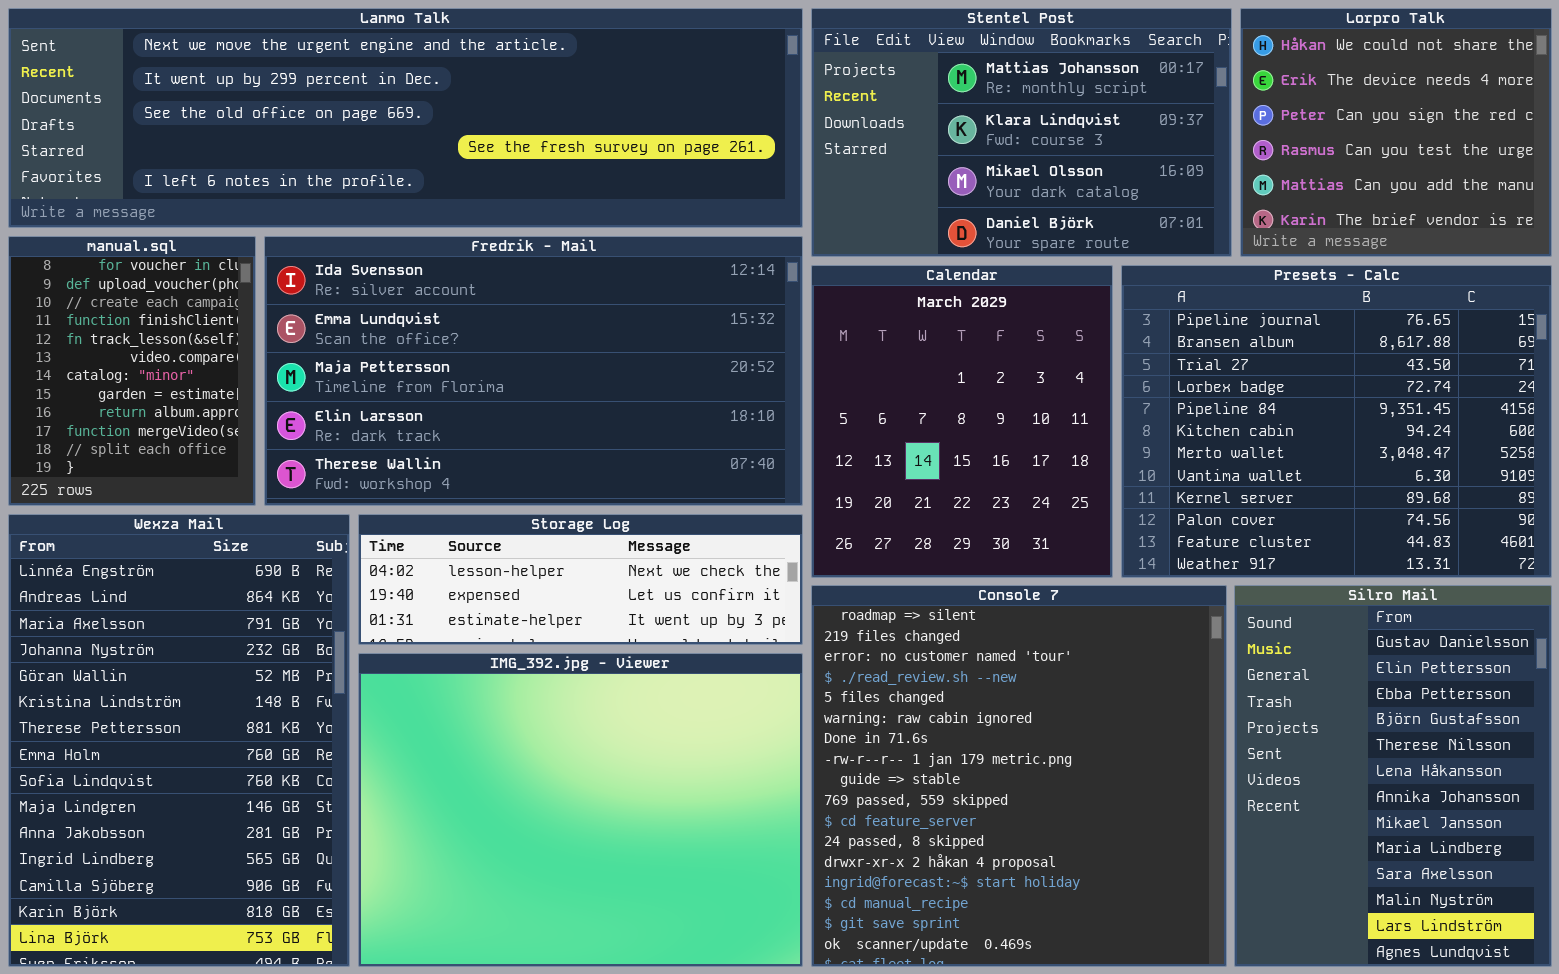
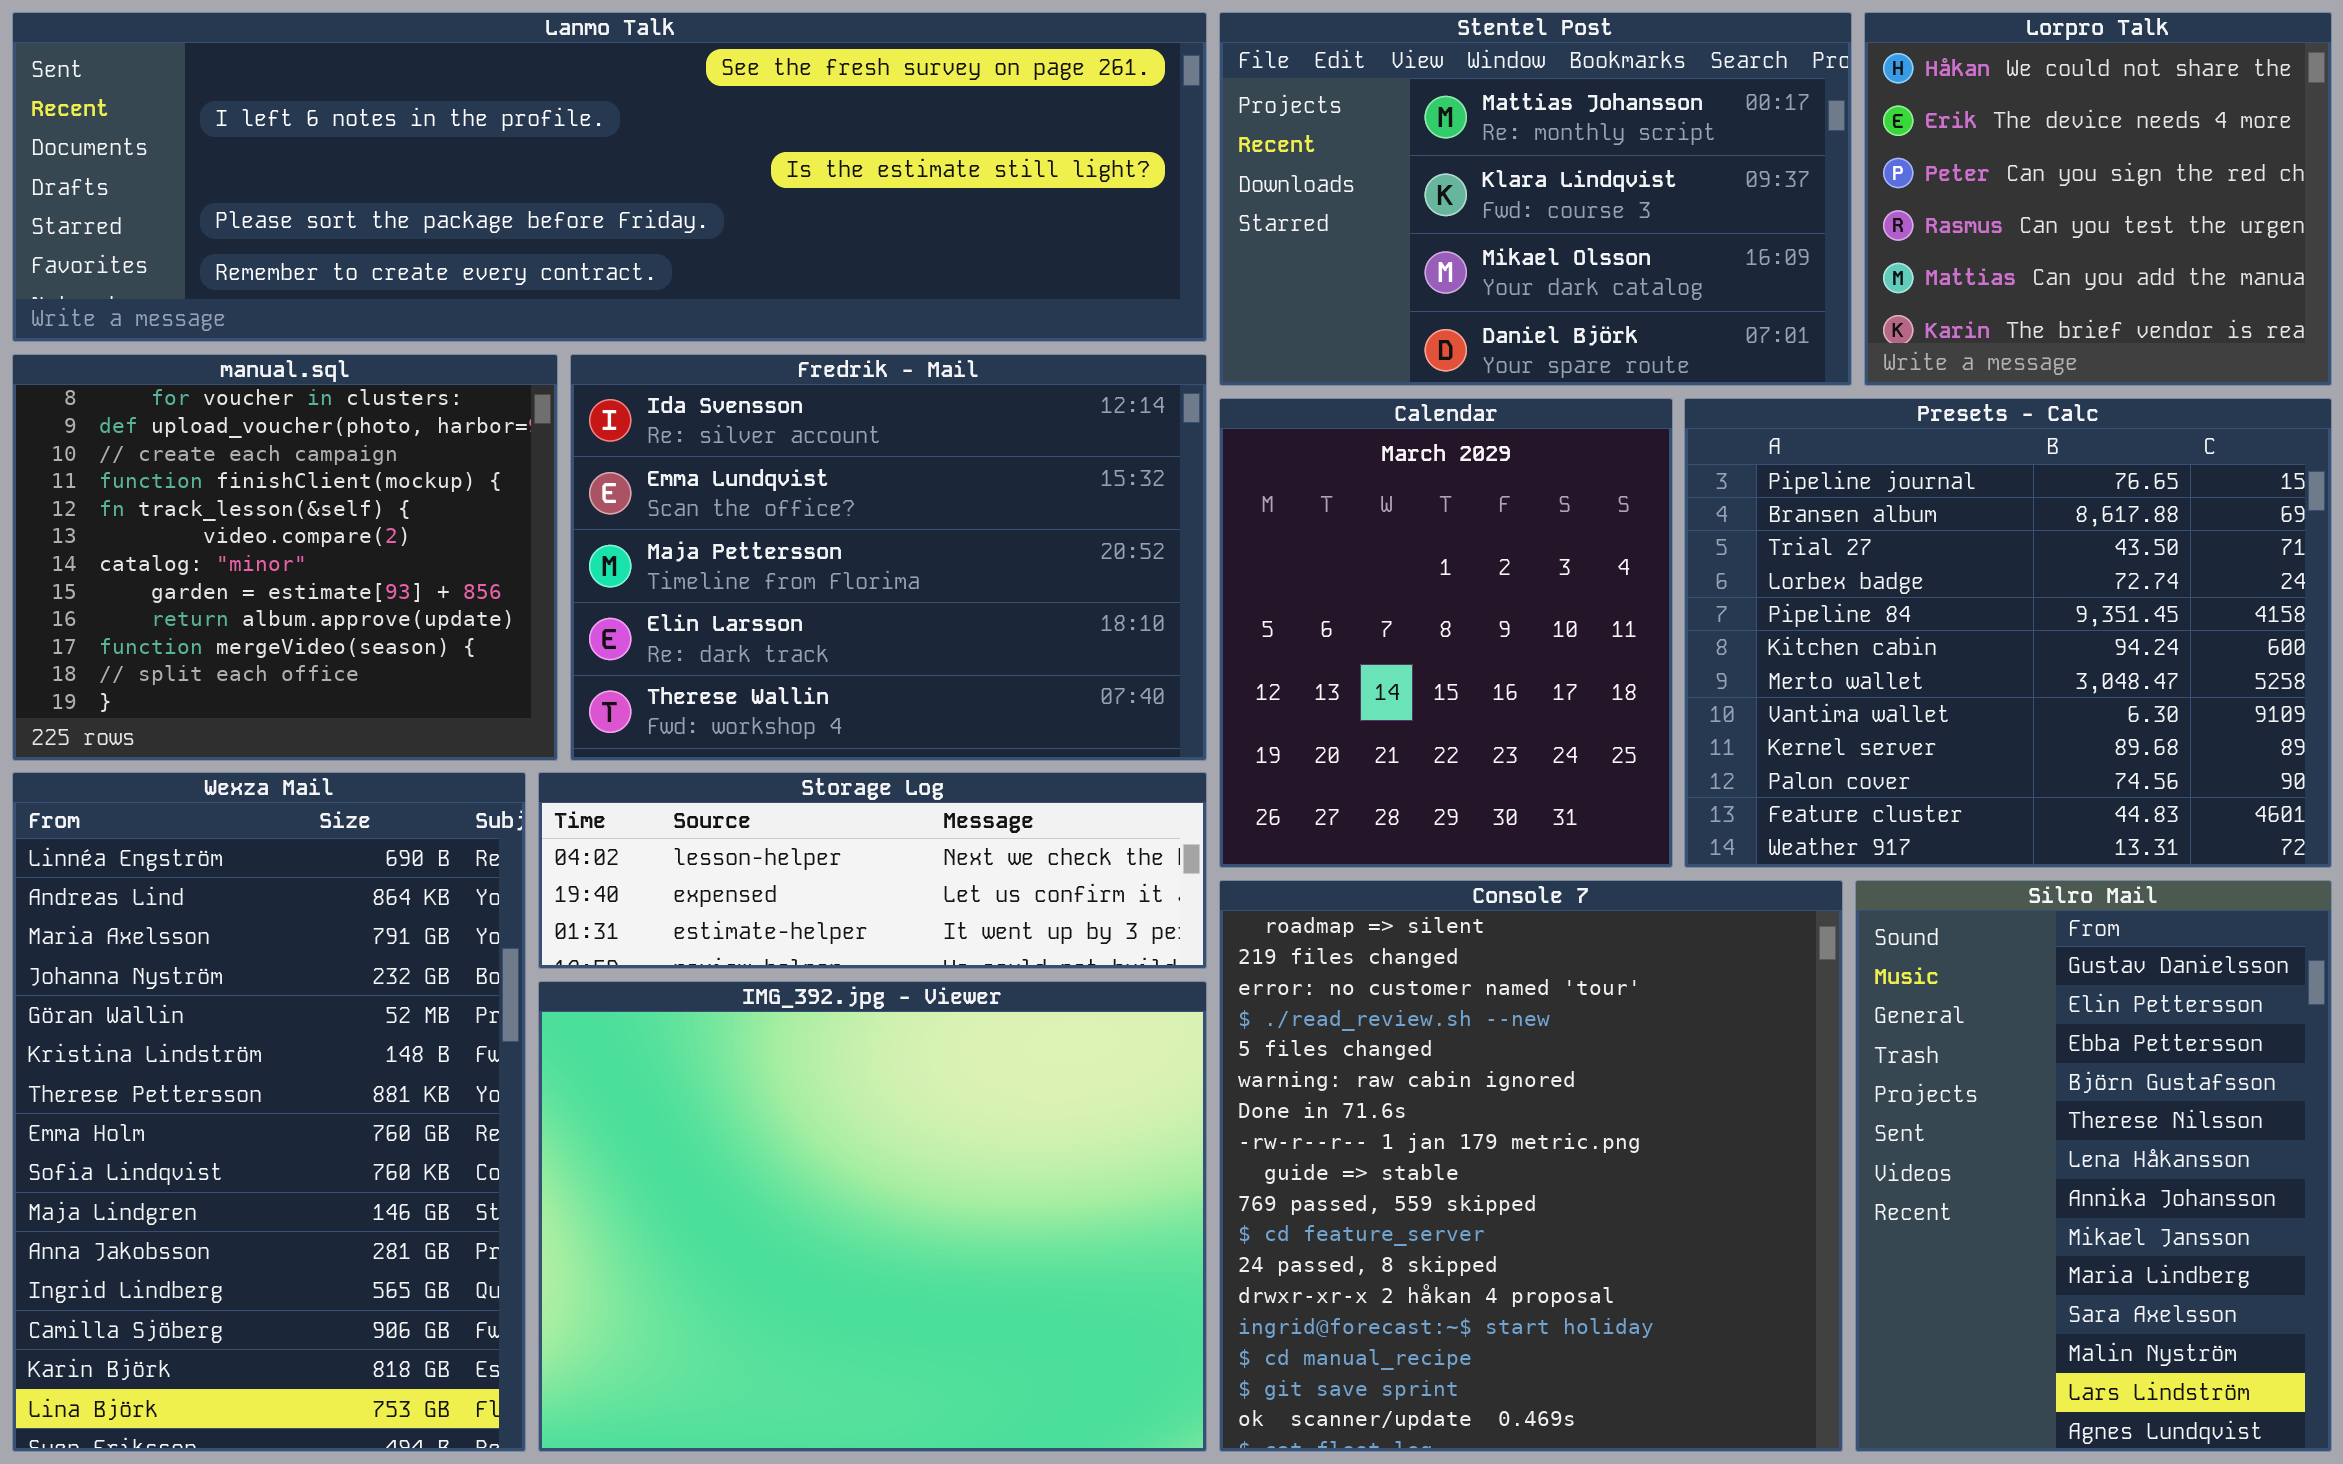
Lanmo Talk: [8,8,803,228] -> [12,12,1207,342], scrolled down 3 rows
manual.sql: [8,236,256,506] -> [12,354,558,761], resized
Fredrik - Mail: [264,236,803,506] -> [570,354,1207,761], resized

